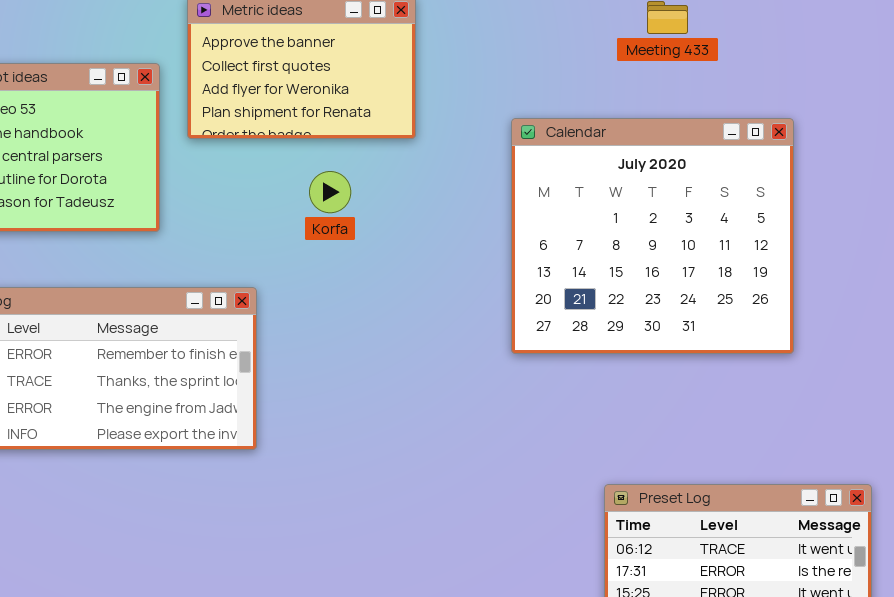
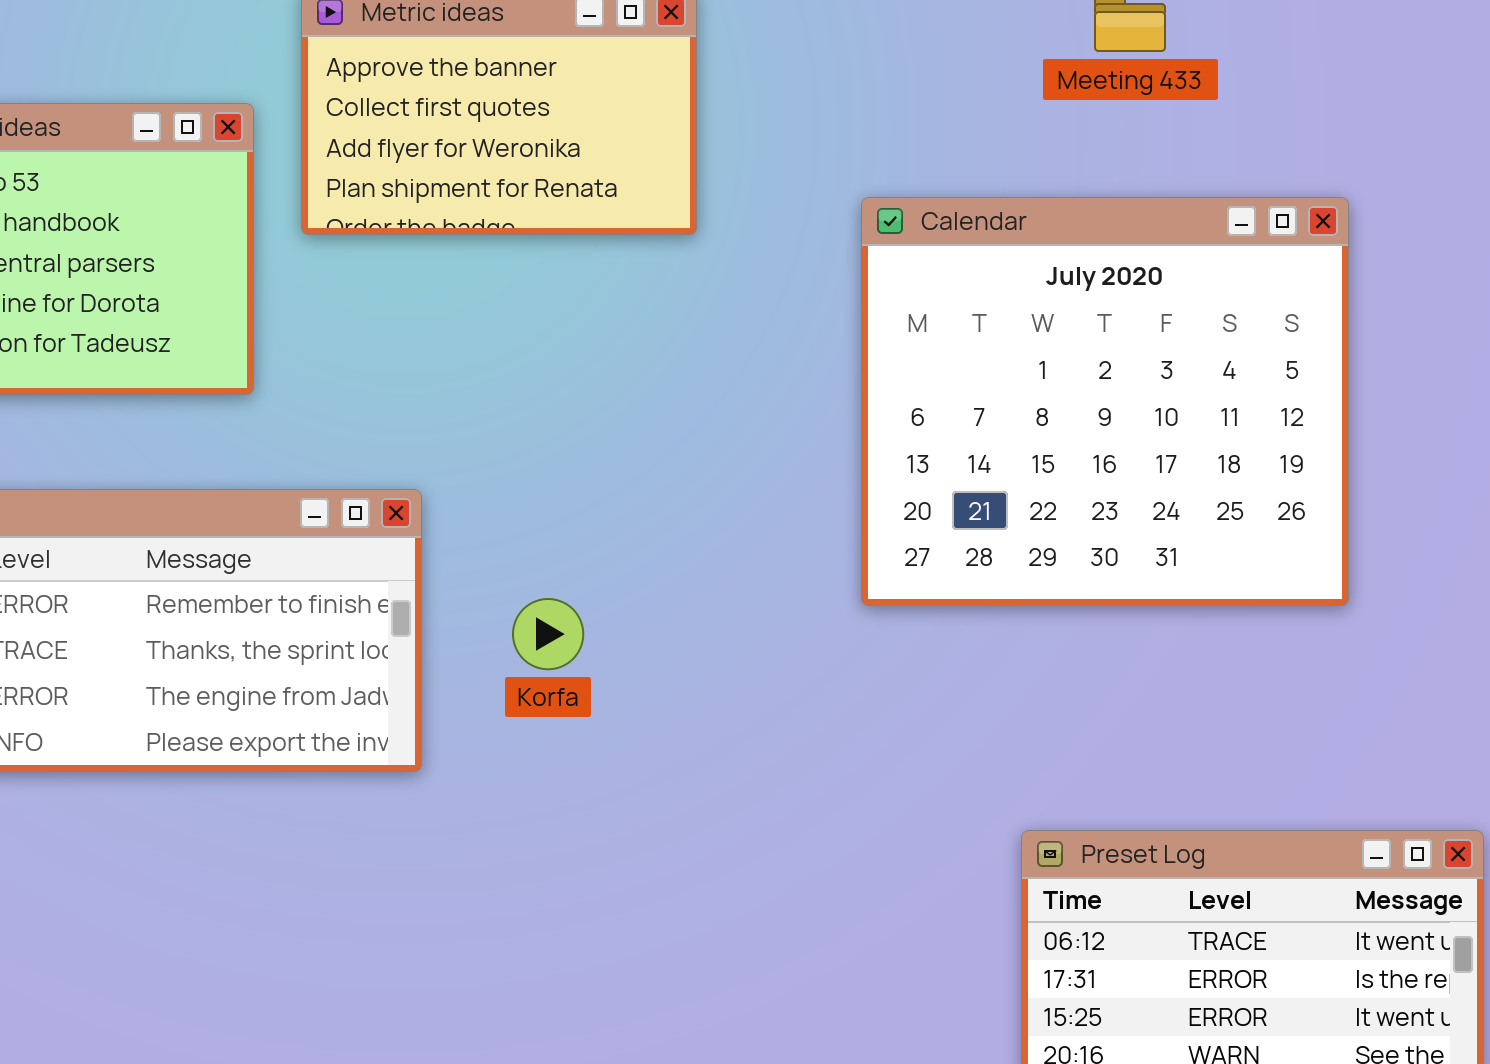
Korfa: [309,171,351,213] -> [512,598,584,670], moved

